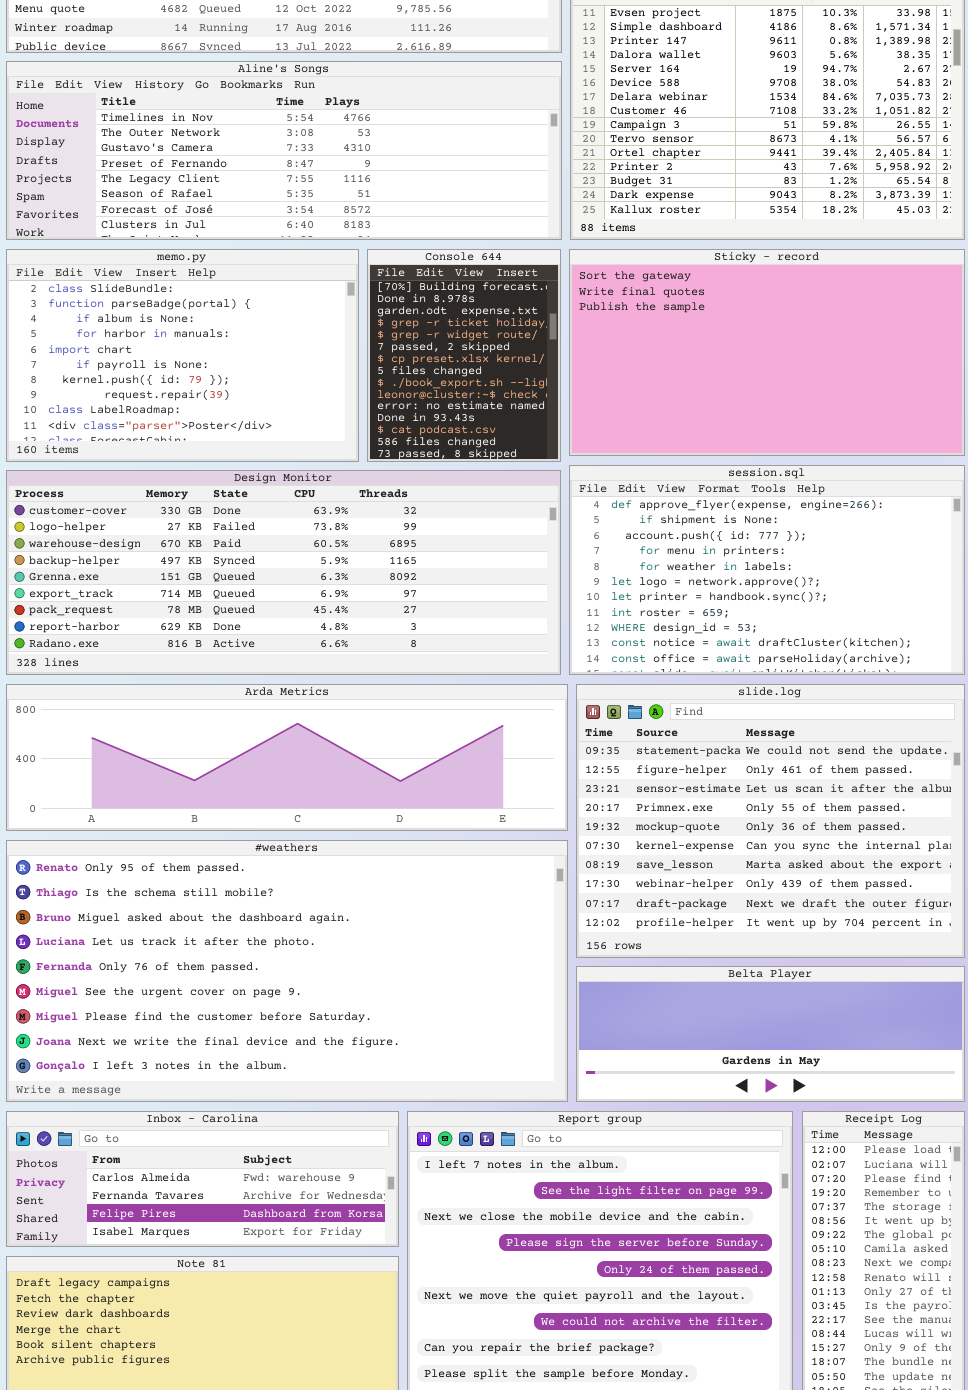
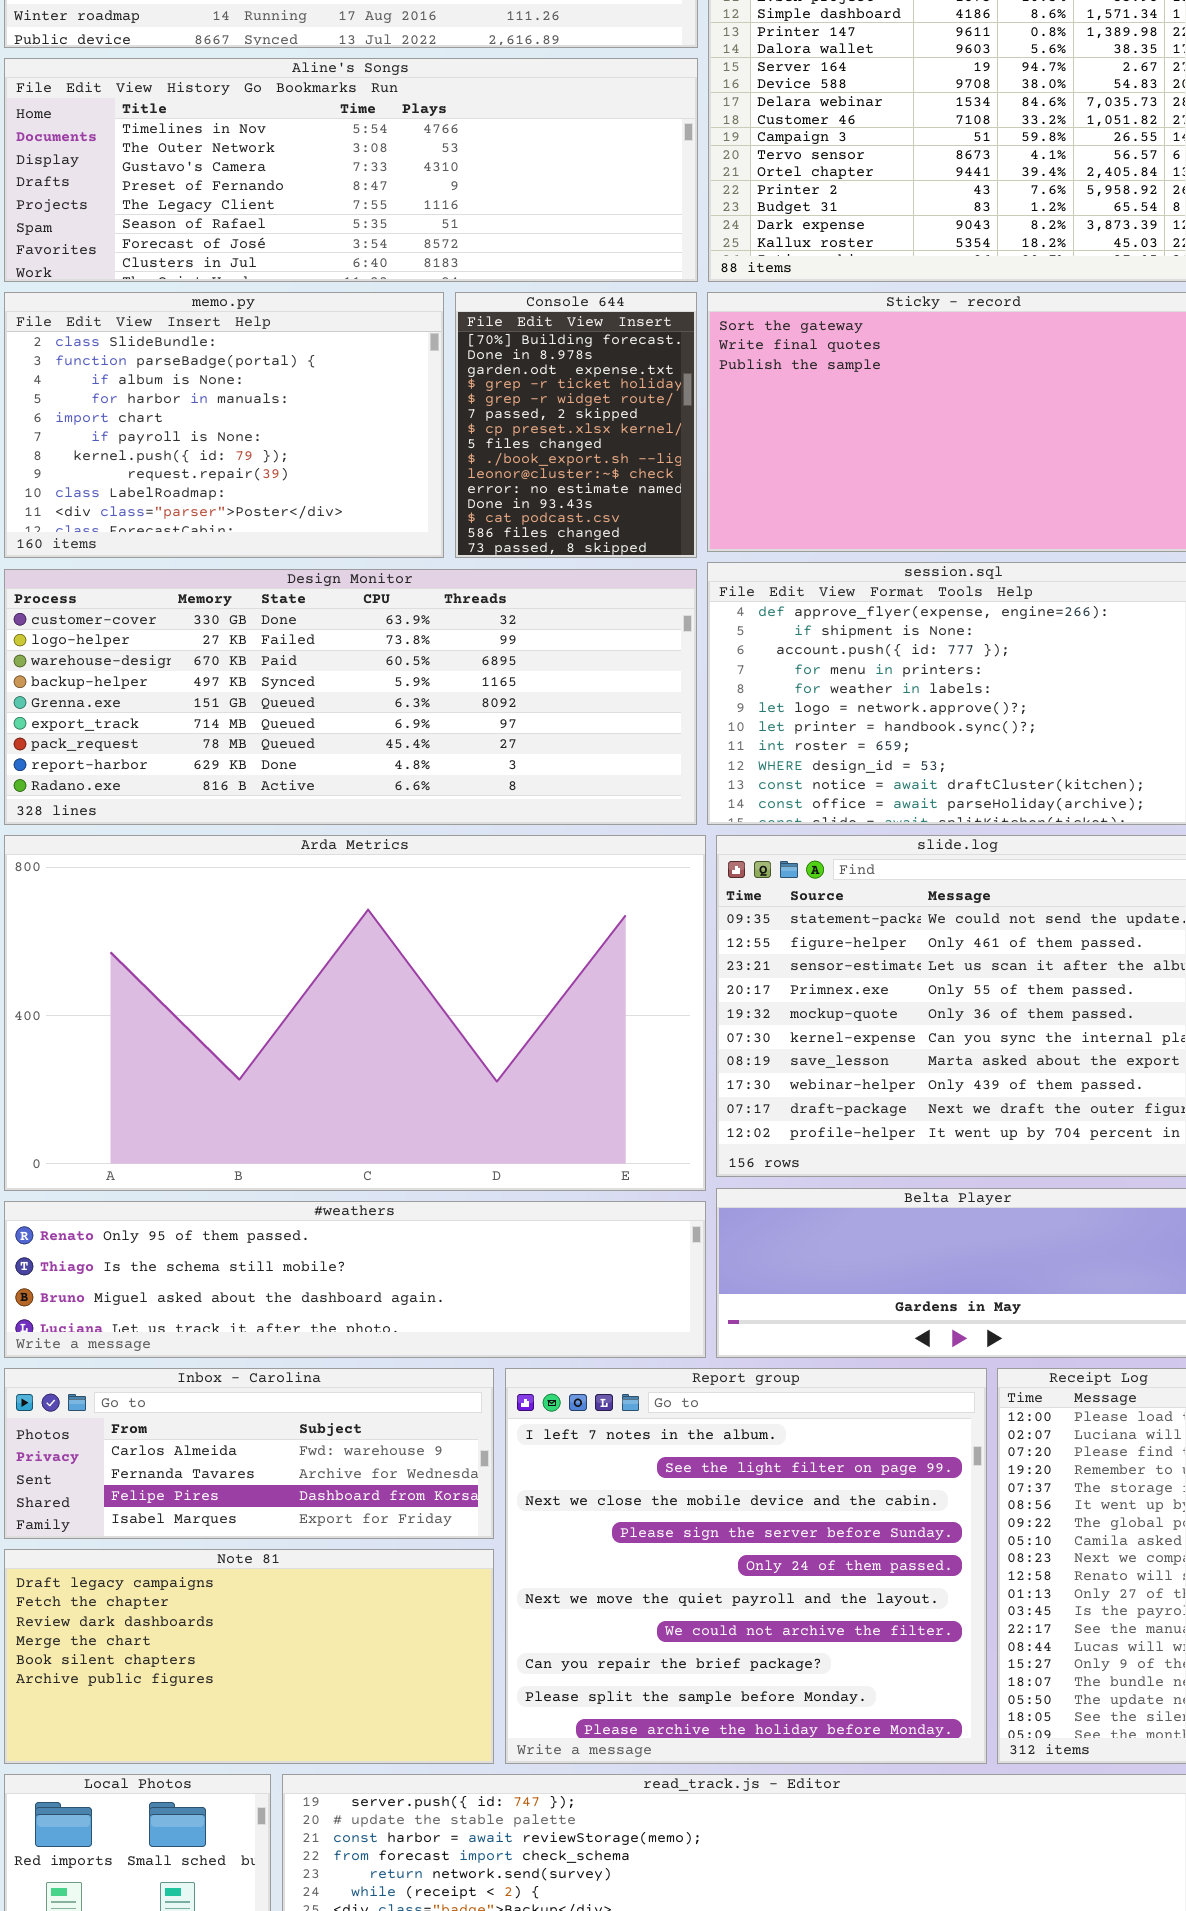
Arda Metrics: [6,684,568,831] -> [4,835,706,1191], resized
#weathers: [6,840,568,1102] -> [4,1201,706,1358], resized

